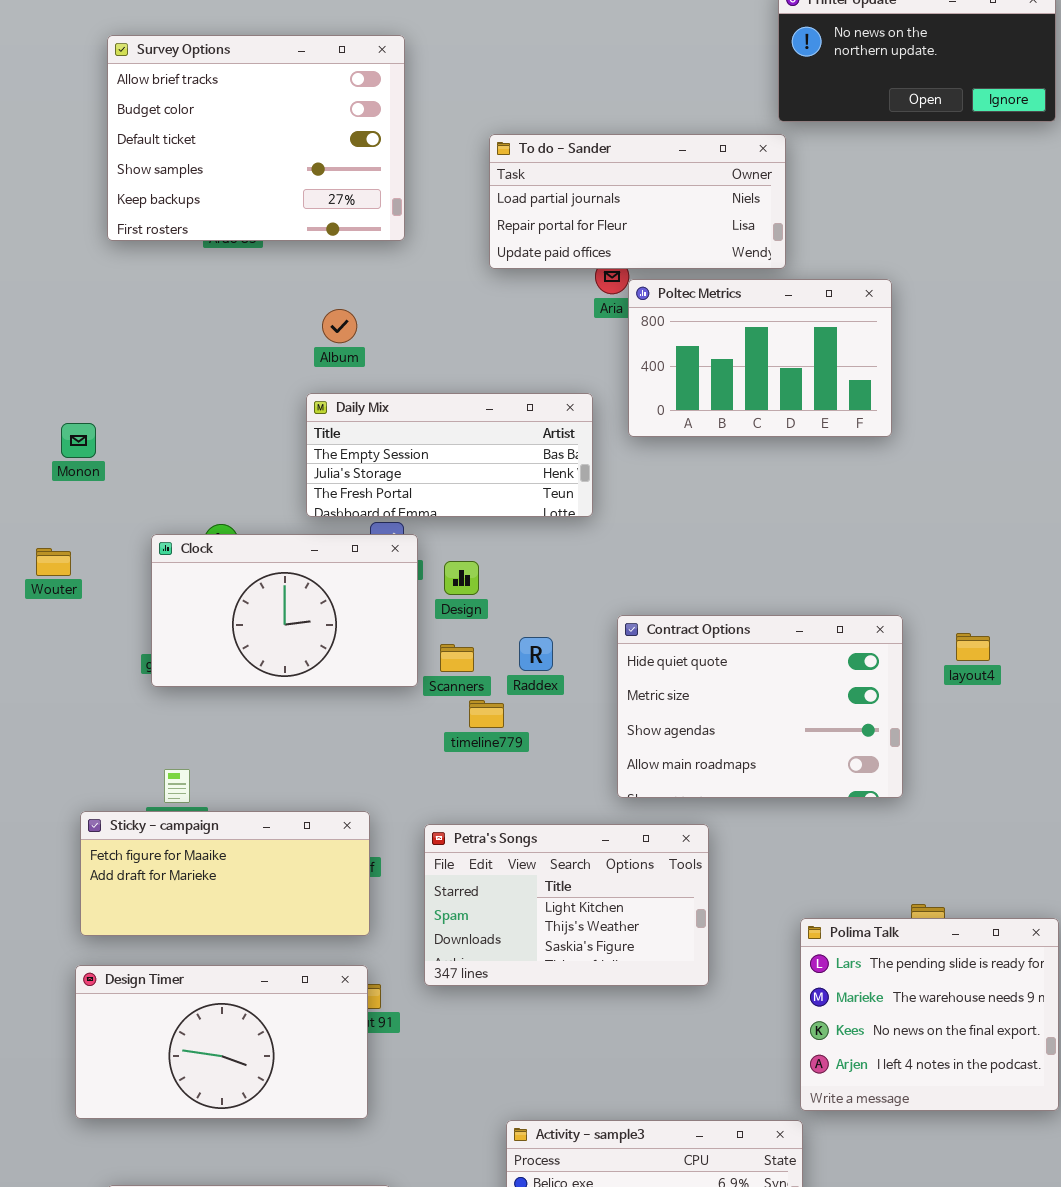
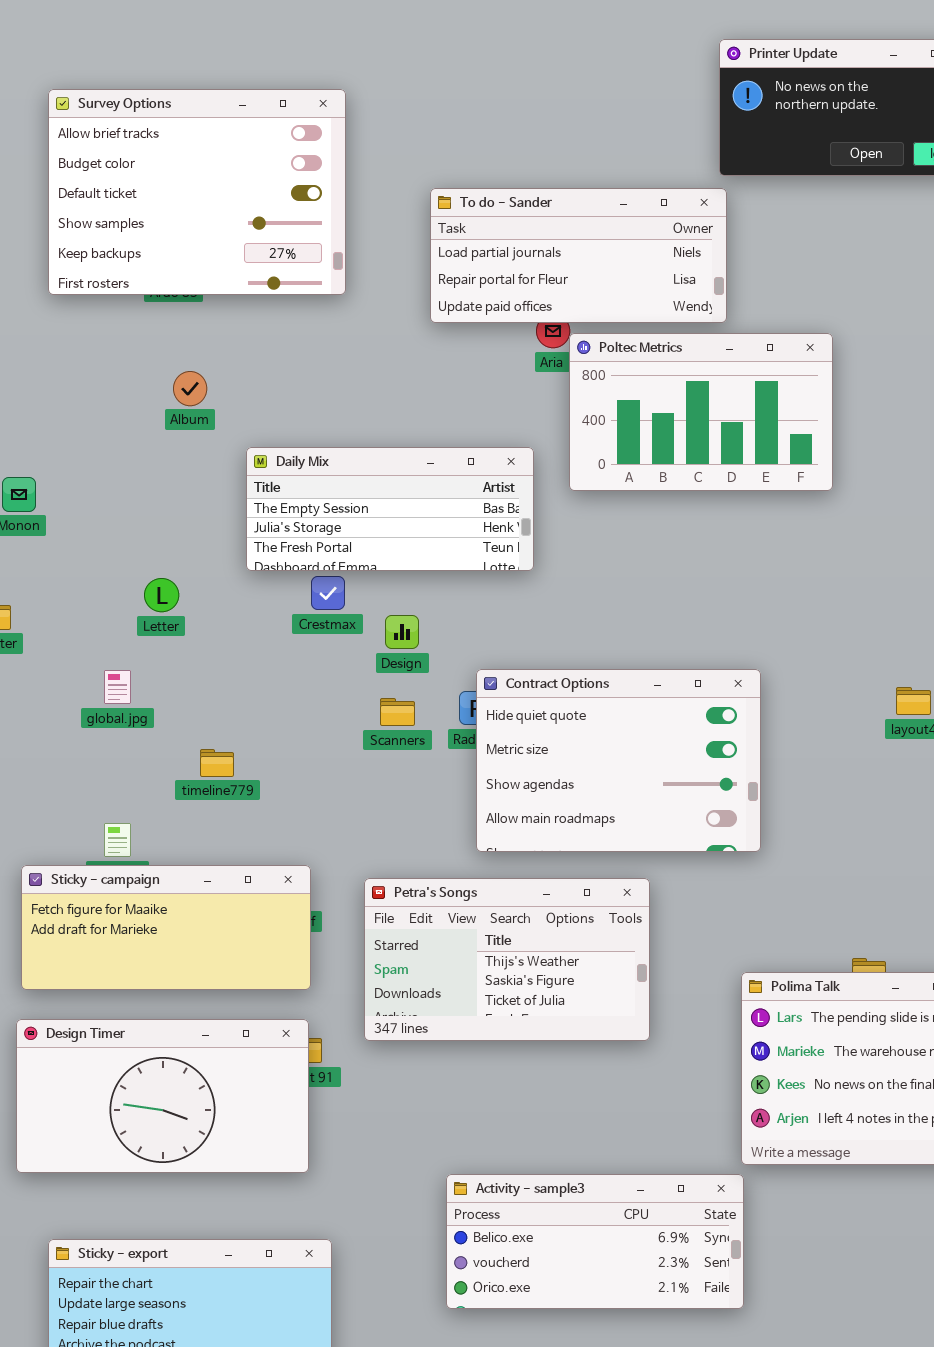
Album: [322,309,357,343] -> [173,371,207,406], moved
Clock: [151,534,418,687] -> none, closed
Contract Options: [617,615,903,798] -> [476,669,761,852], moved
timeline779: [469,700,504,728] -> [200,749,234,777], moved
Petra's Songs: [424,824,709,986] -> [364,878,650,1041], scrolled down 1 row

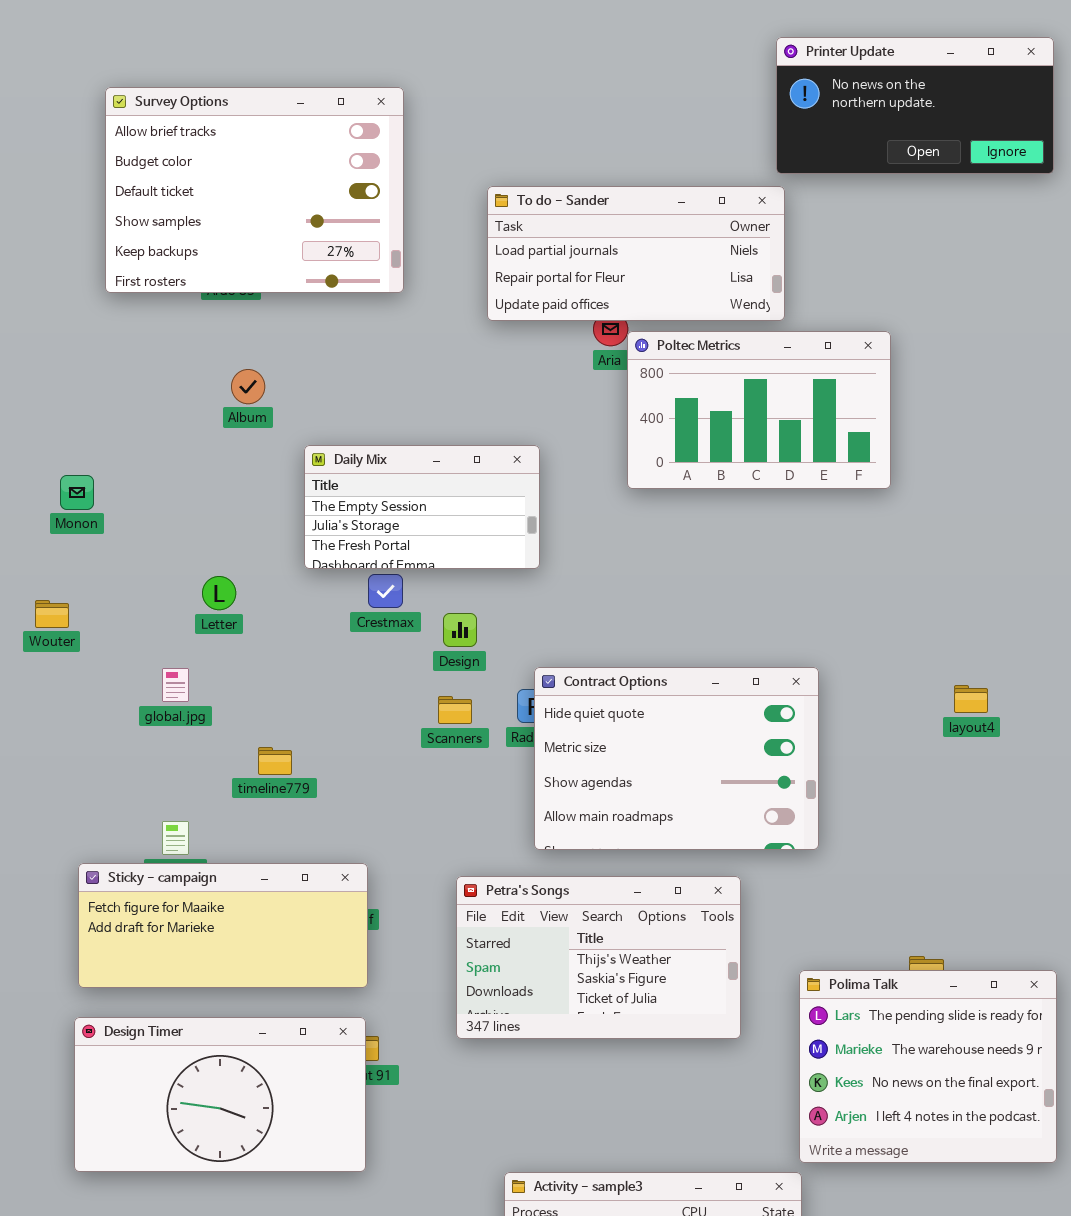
Daily Mix: [246,447,534,571] -> [304,445,540,569], resized
Petra's Songs: [364,878,650,1041] -> [456,876,741,1039], moved

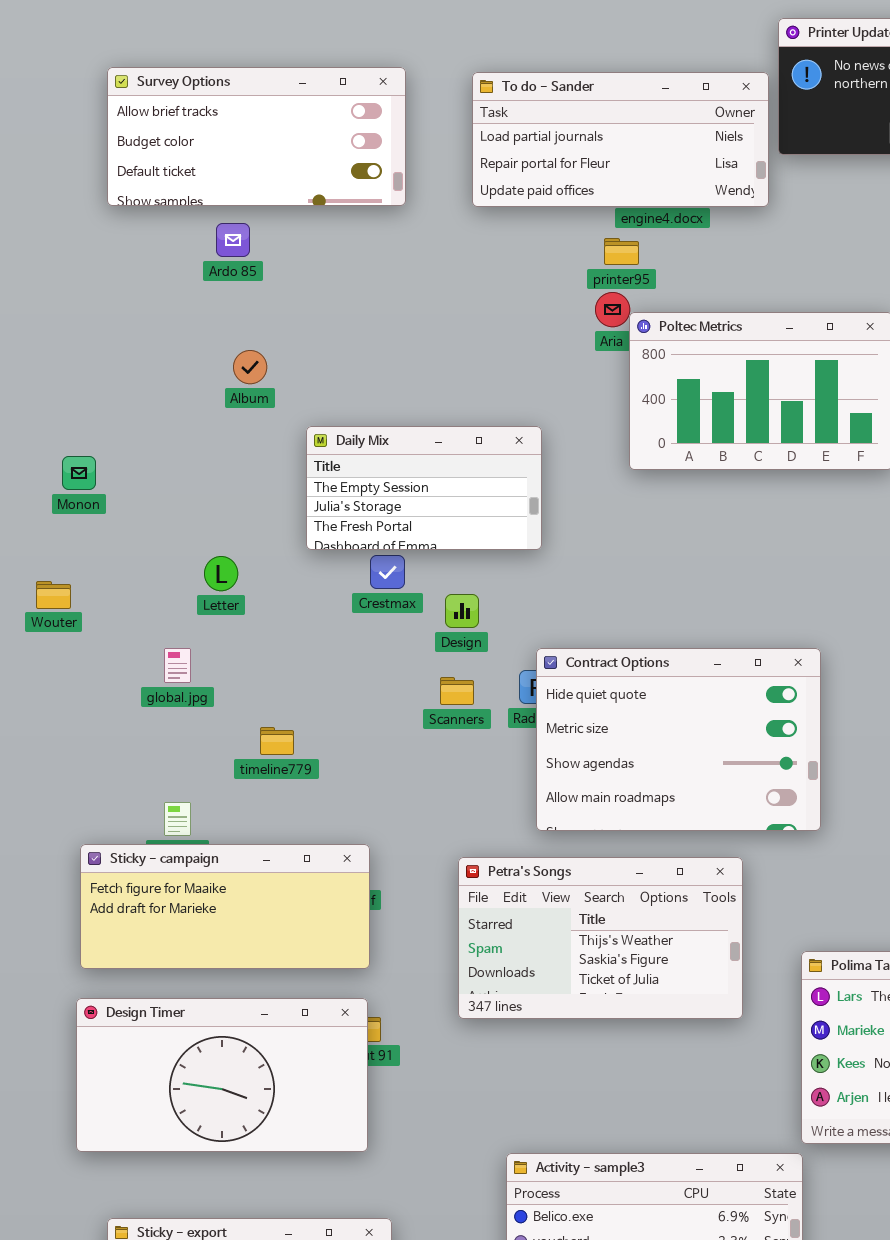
Survey Options: [105,87,404,293] -> [107,67,406,206], resized
To do - Sander: [487,186,785,321] -> [472,72,769,207], moved

